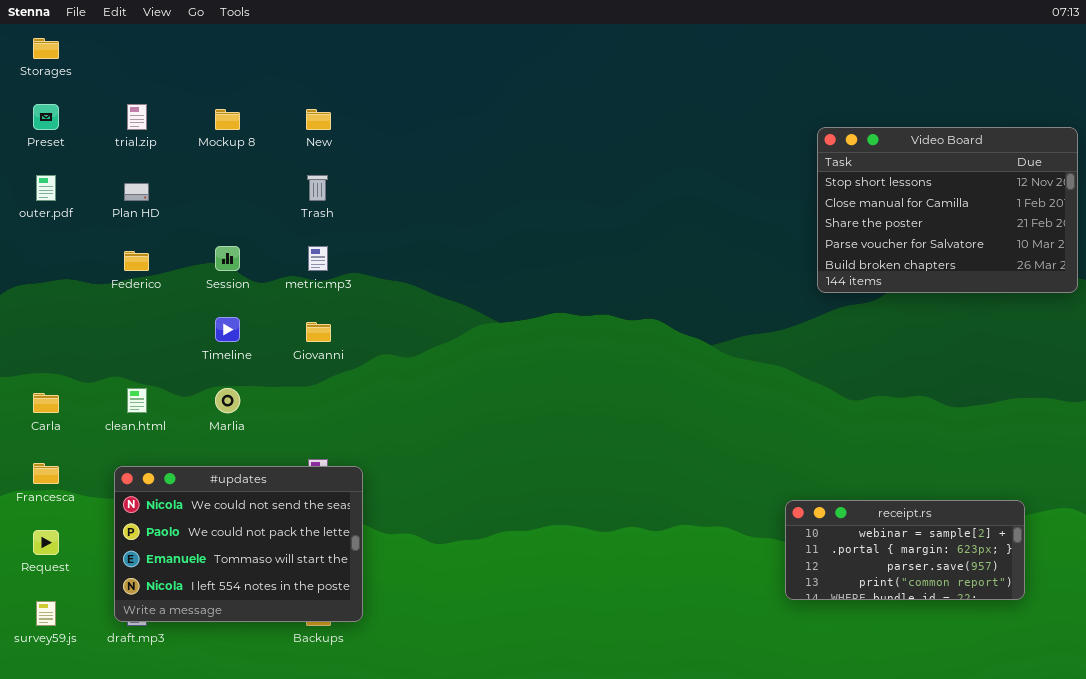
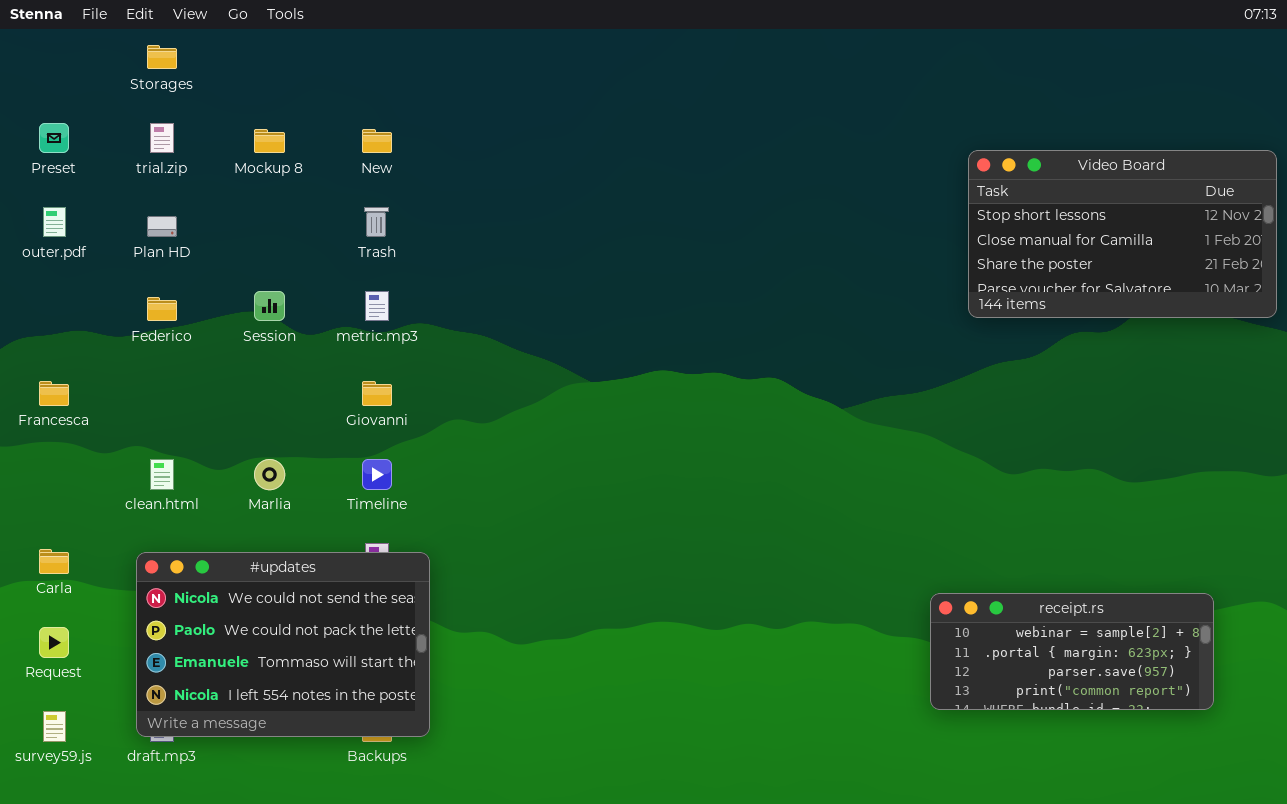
Storages: [33,38,59,59] -> [147,45,177,69], moved
Video Board: [817,127,1078,293] -> [968,150,1277,318], resized
Timeline: [215,317,240,342] -> [362,459,392,490], moved
Carla: [33,393,59,413] -> [39,549,69,574], moved
Francesca: [33,463,59,484] -> [39,381,69,406], moved

